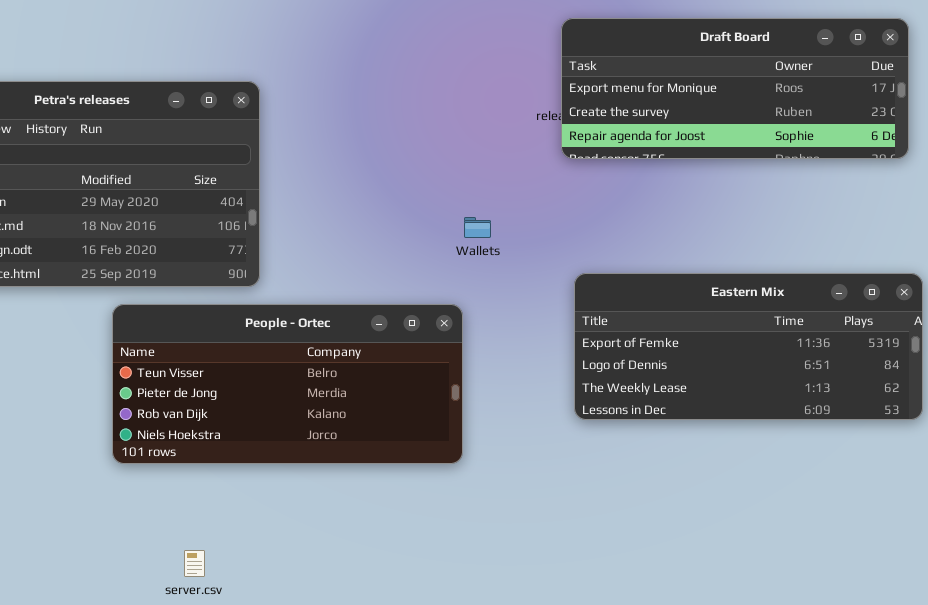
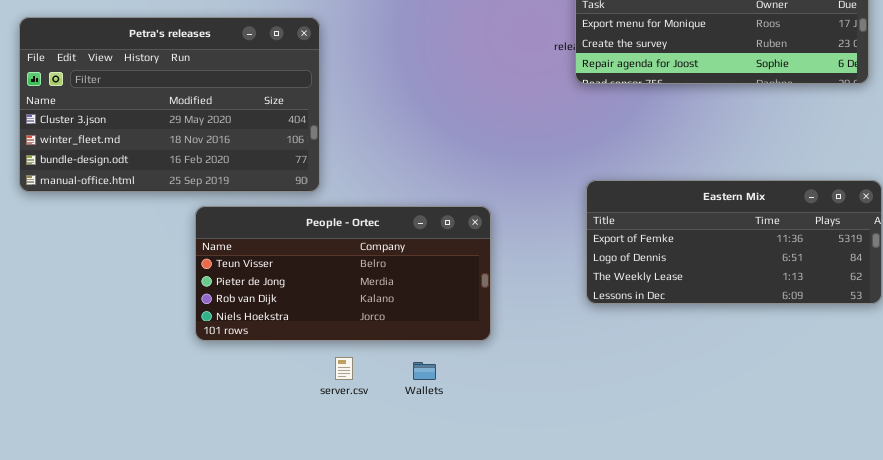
Wallets: [464,217,491,238] -> [413,362,436,380], moved
server.csv: [184,550,205,577] -> [335,357,353,380], moved

